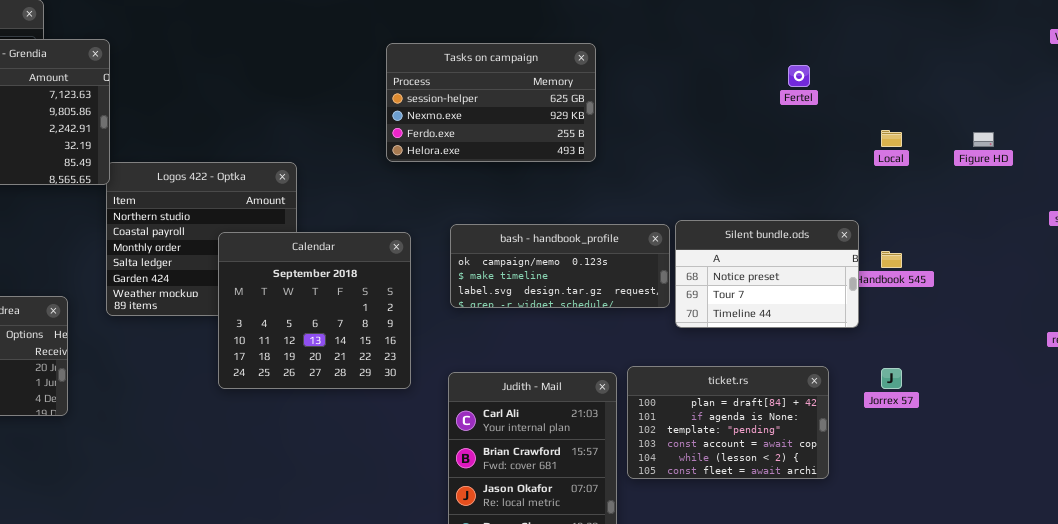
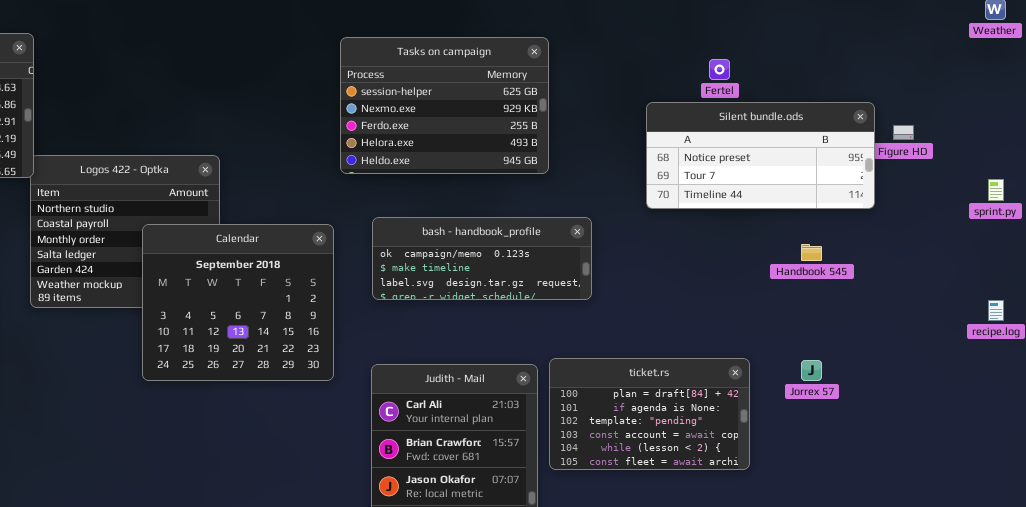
Tasks on campaign: [386,43,596,162] -> [340,37,549,174], moved, resized
Silent bundle.ods: [675,220,859,328] -> [646,102,875,209], moved, resized

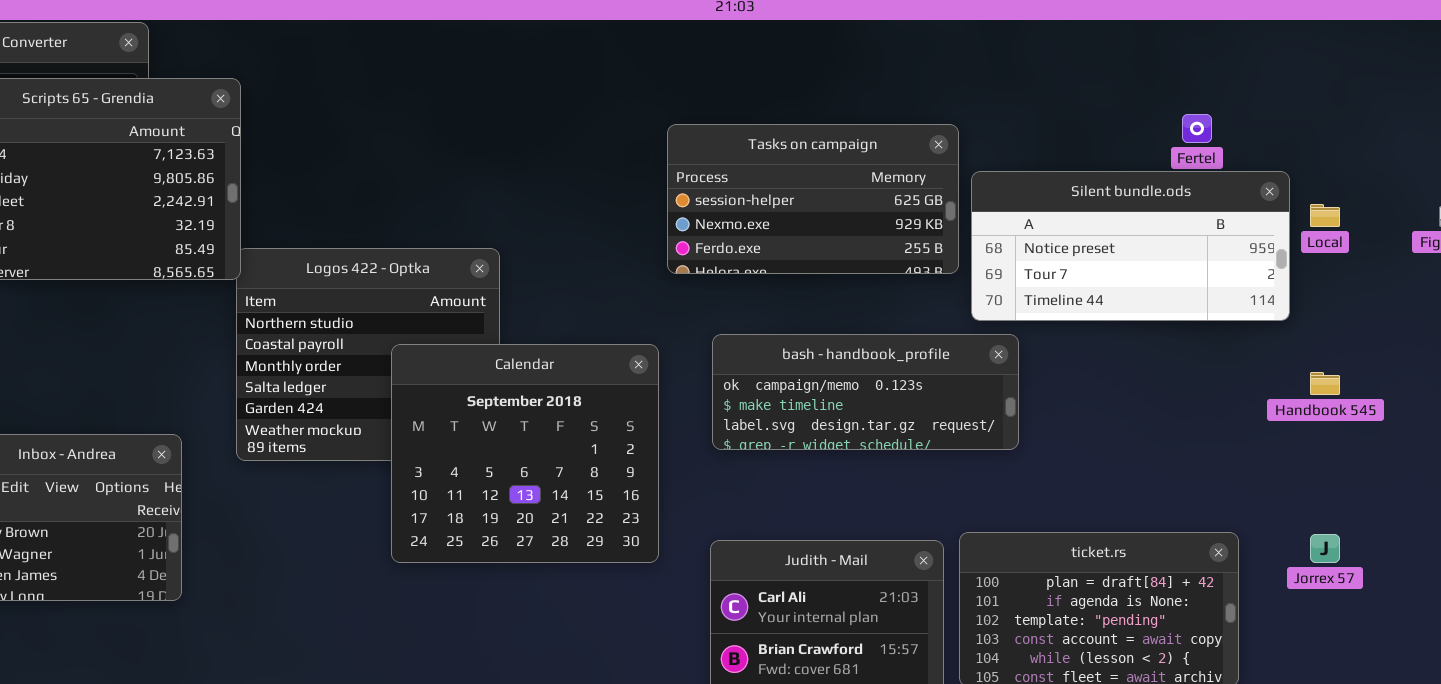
Tasks on campaign: [340,37,549,174] -> [667,124,959,274], resized
Silent bundle.ods: [646,102,875,209] -> [971,171,1290,321], moved

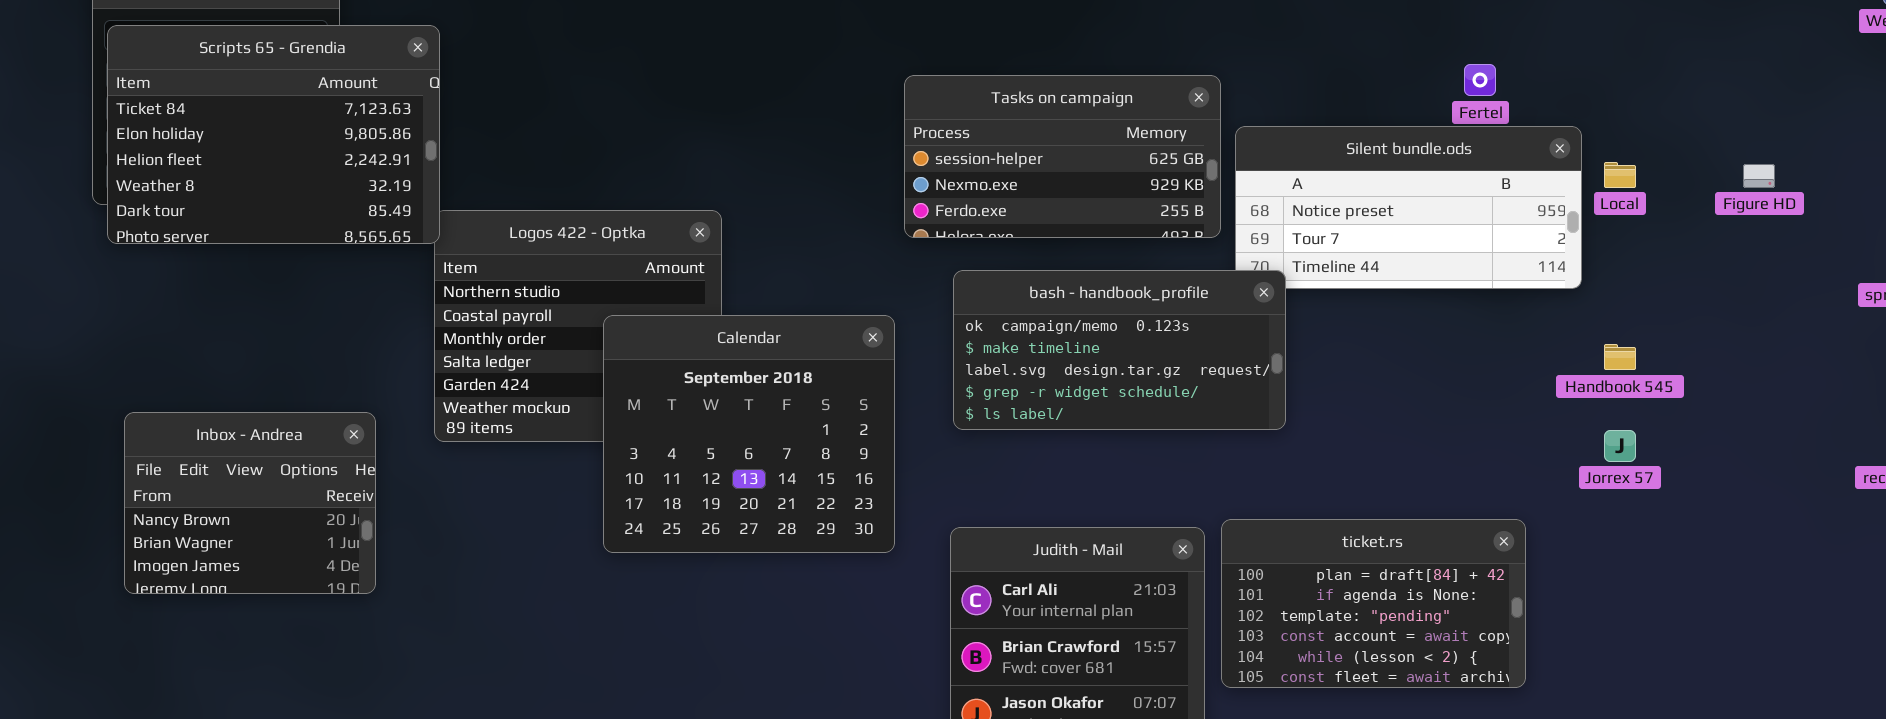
bash - handbook_profile: [712,334,1019,450] -> [953,270,1286,430], resized
Jorrex 57: [1310,534,1340,563] -> [1604,430,1636,462], moved

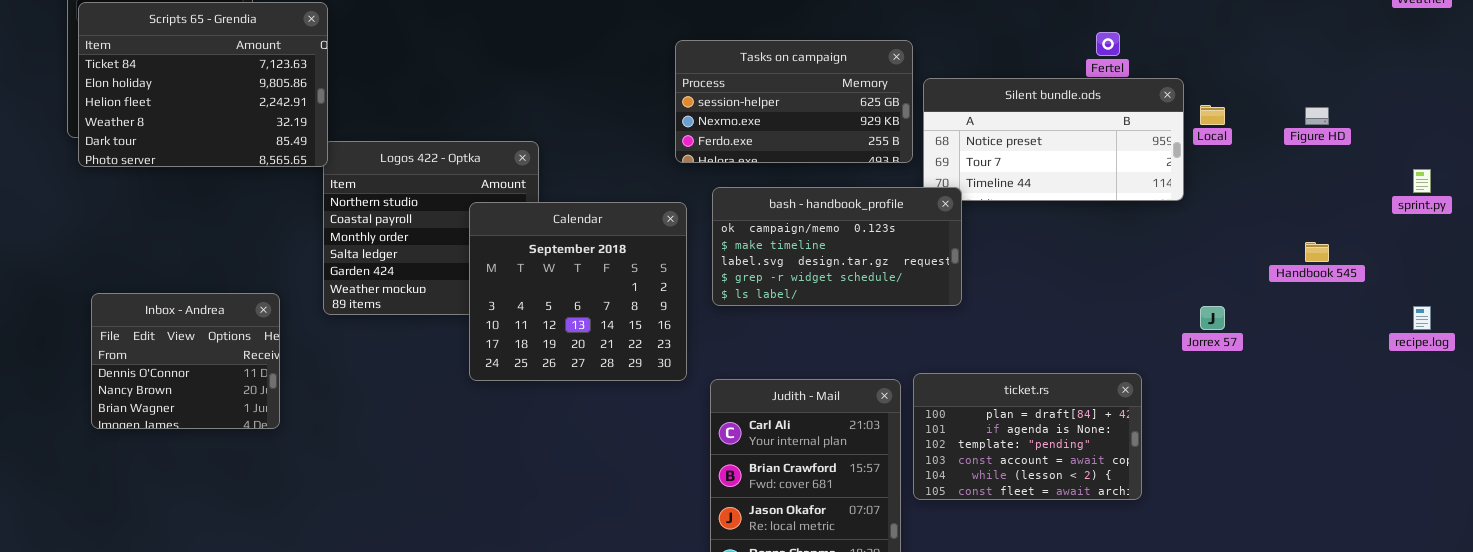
Calendar: [603,315,895,553] -> [469,202,687,381], moved
Handbook 545: [1604,344,1636,370] -> [1305,242,1329,262], moved
Inbox - Andrea: [124,412,376,594] -> [91,293,280,429], scrolled up 1 row

